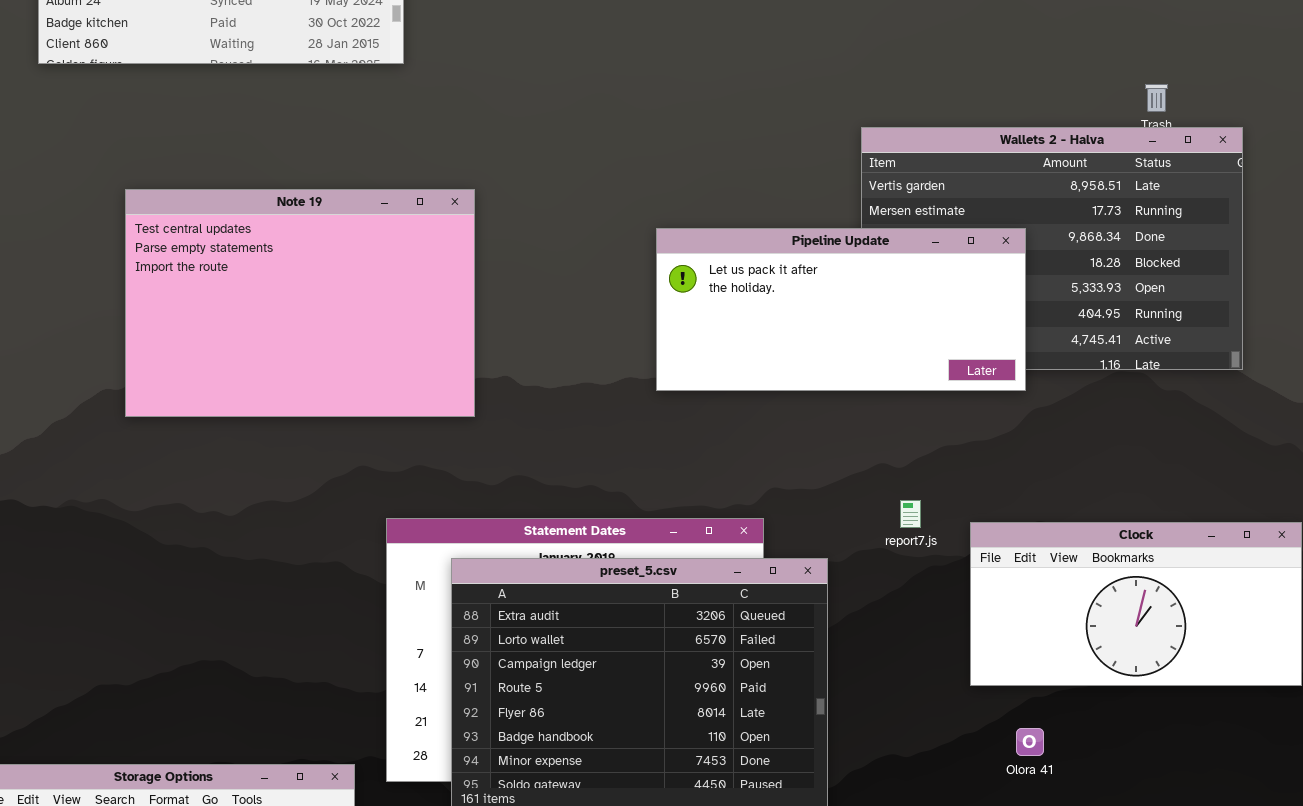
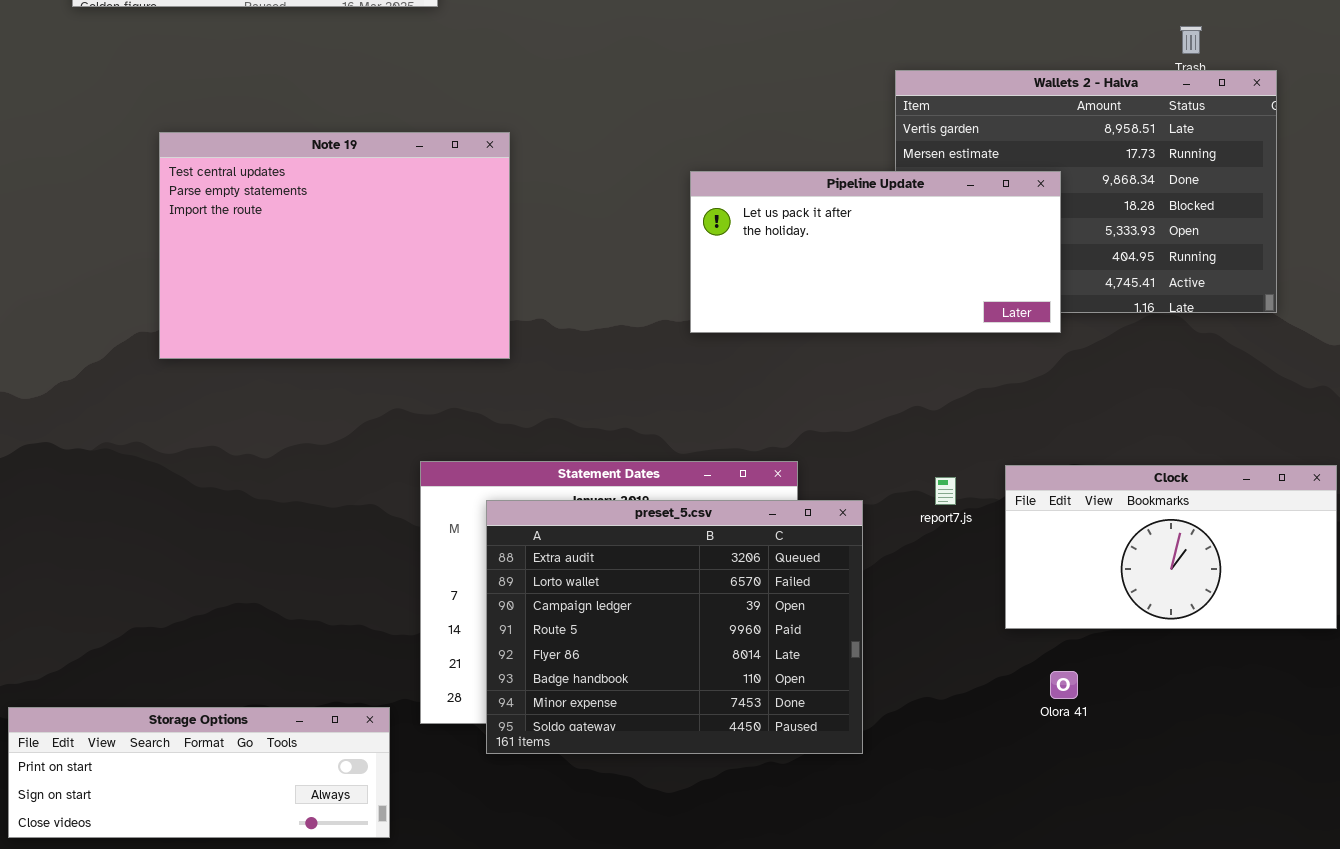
report7.js: [900,500,921,528] -> [935,477,956,505], moved

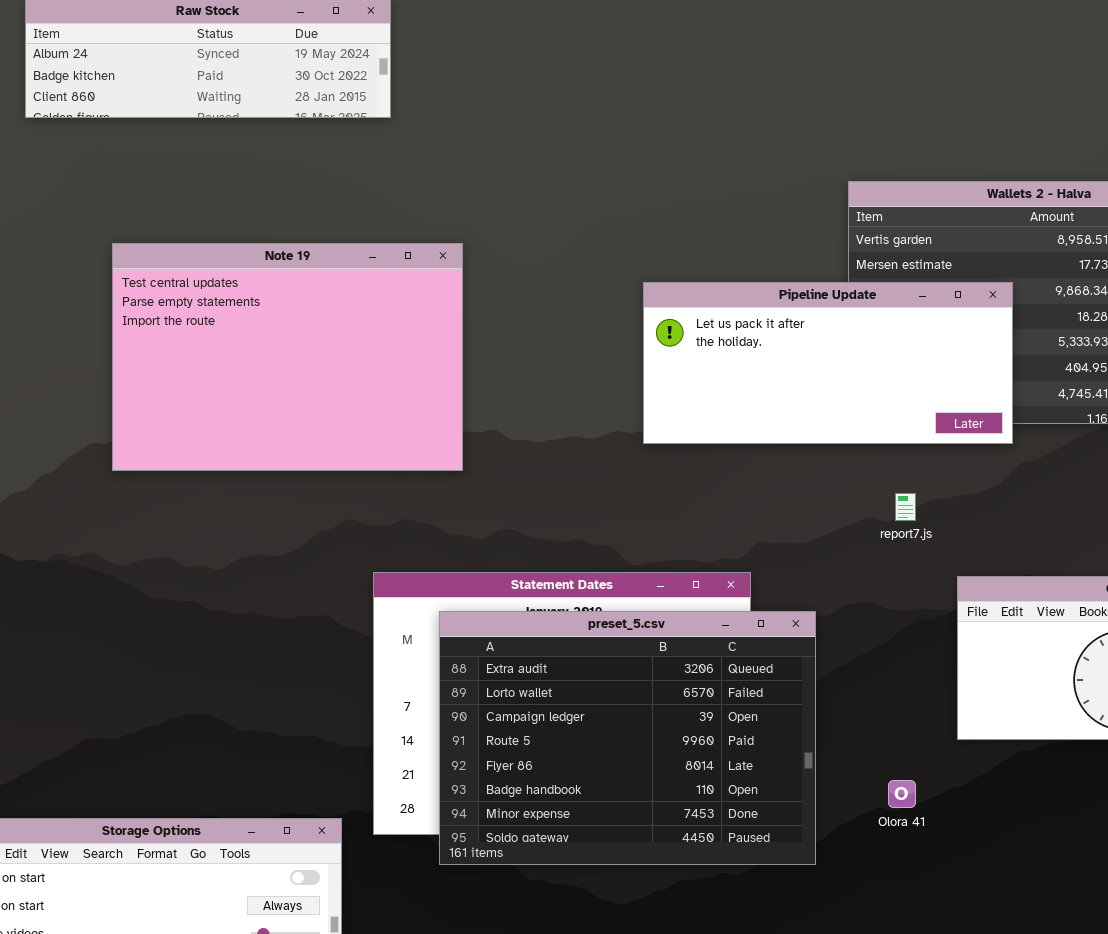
report7.js: [935,477,956,505] -> [895,493,916,521], moved
Olora 41: [1050,671,1078,699] -> [888,780,916,808], moved

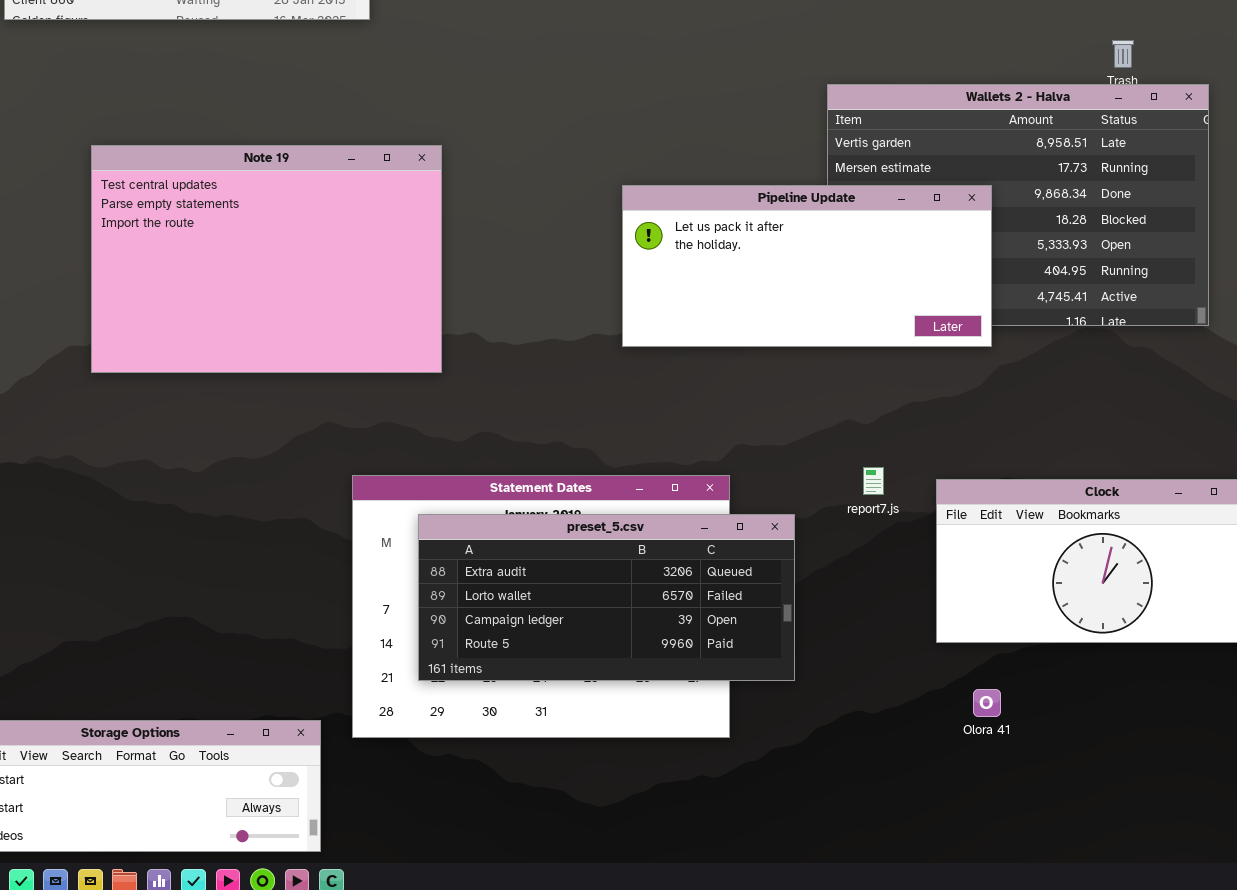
report7.js: [895,493,916,521] -> [863,467,884,495], moved
preset_5.csv: [439,611,816,865] -> [418,514,795,681], resized
Olora 41: [888,780,916,808] -> [973,689,1001,717], moved

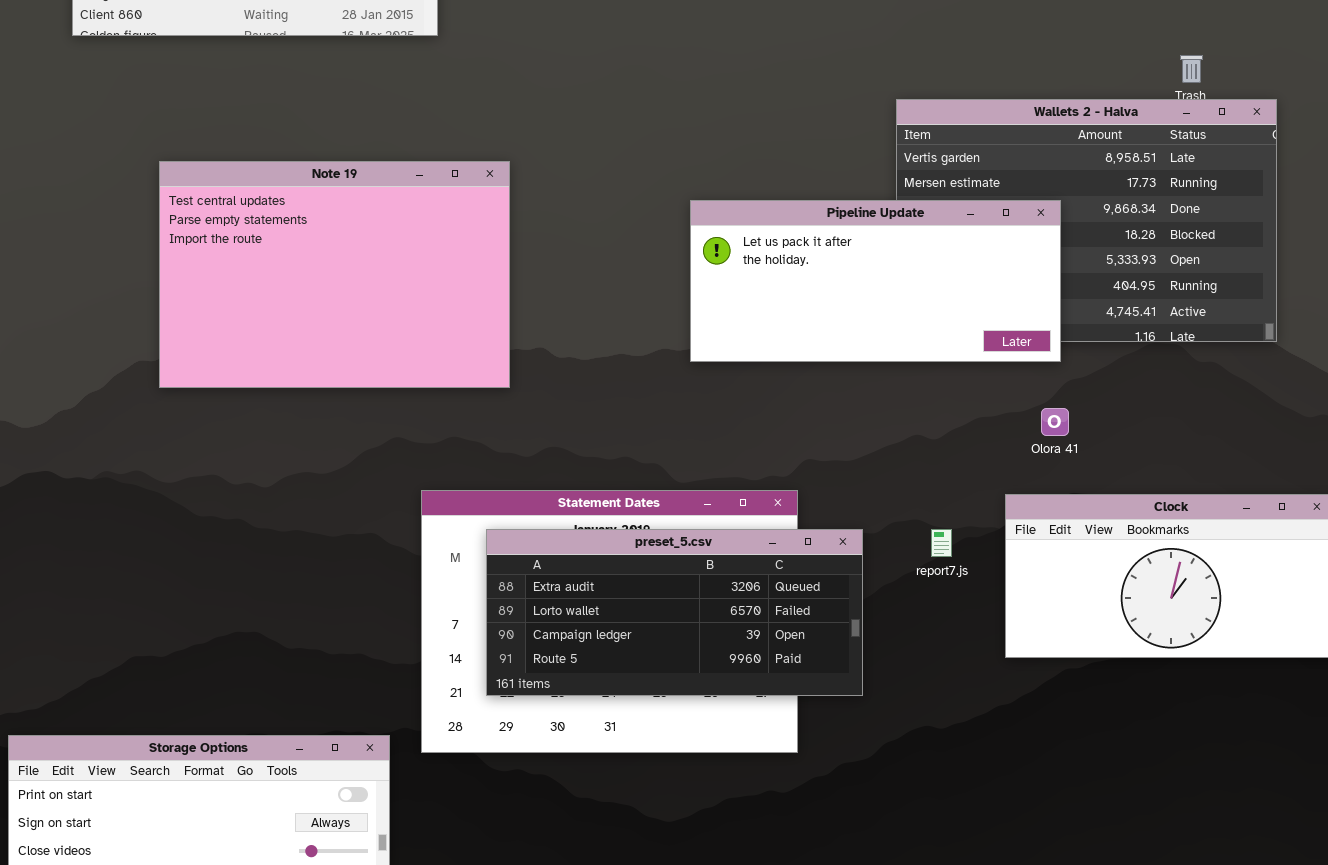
report7.js: [863,467,884,495] -> [931,529,952,557], moved
Olora 41: [973,689,1001,717] -> [1041,408,1069,436], moved

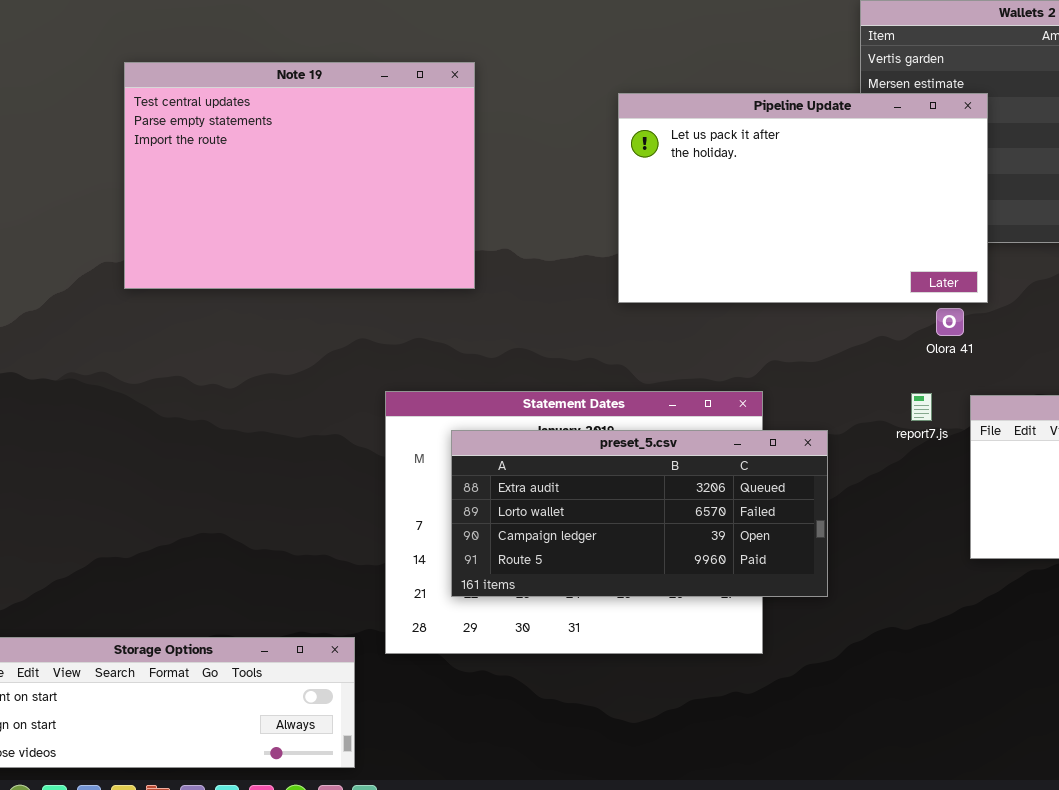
Pipeline Update: [690,200,1061,362] -> [618,93,988,303], moved, resized
Olora 41: [1041,408,1069,436] -> [936,308,964,336], moved
report7.js: [931,529,952,557] -> [911,393,932,421], moved

